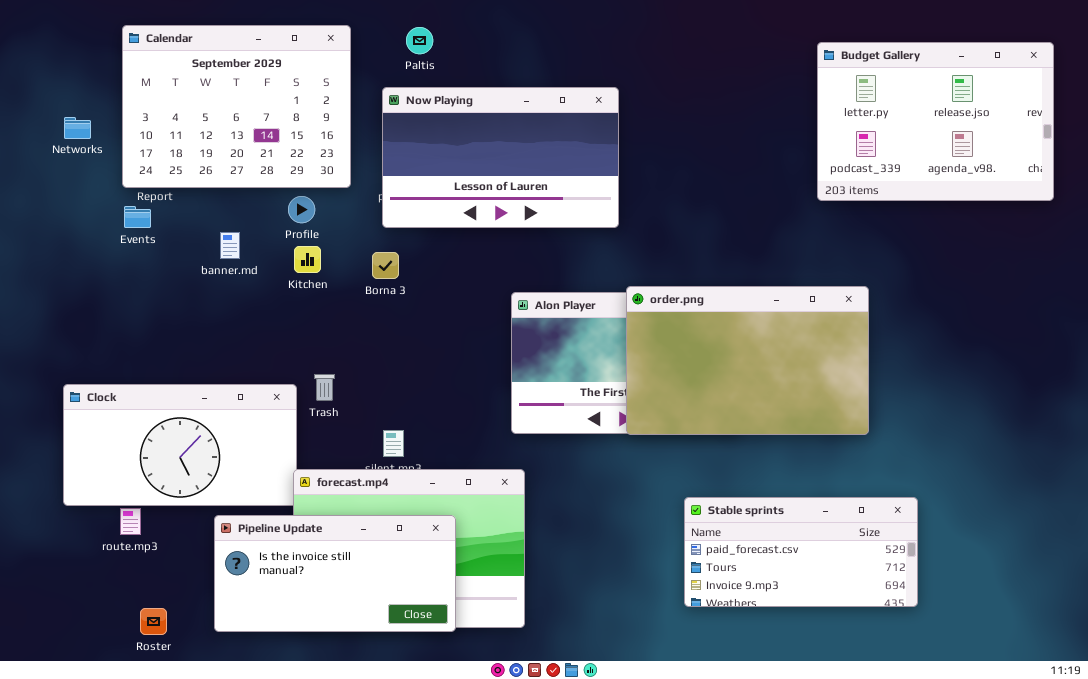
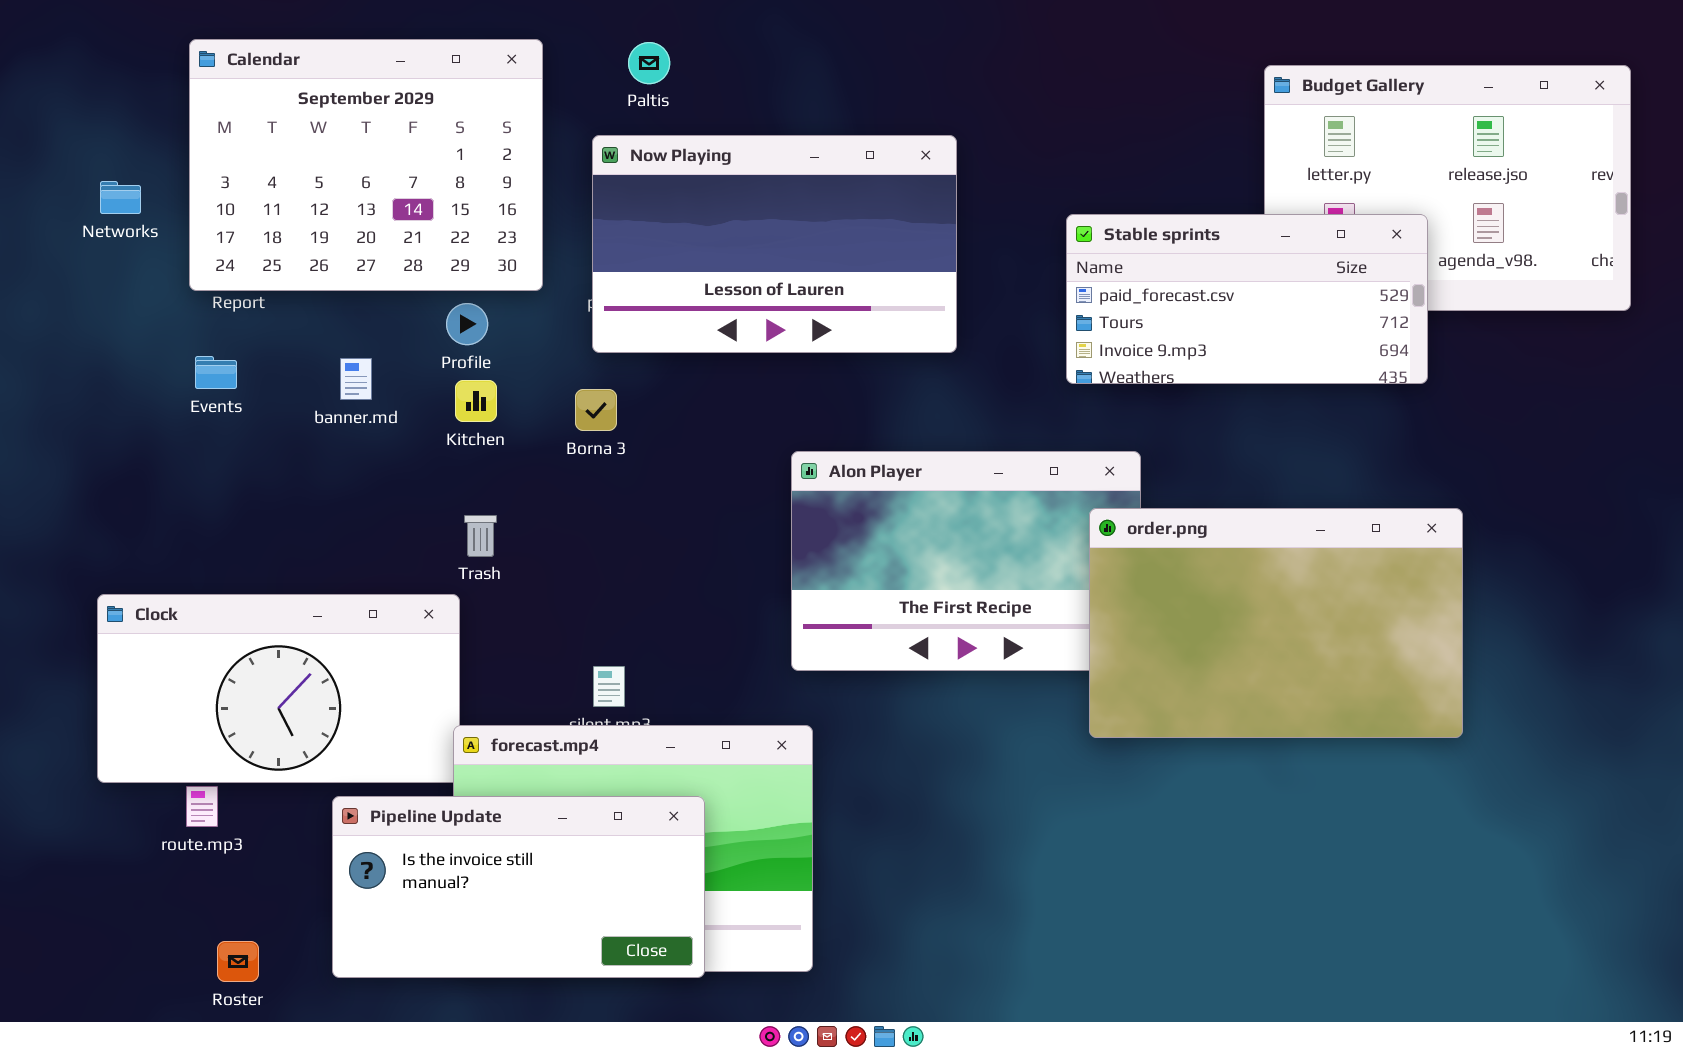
Events: [124,206,151,228] -> [195,356,237,389], moved
order.png: [626,286,869,435] -> [1089,508,1463,738], moved
Trash: [314,374,335,401] -> [464,515,497,557], moved
Stable sprints: [684,497,918,607] -> [1066,214,1428,384], moved

